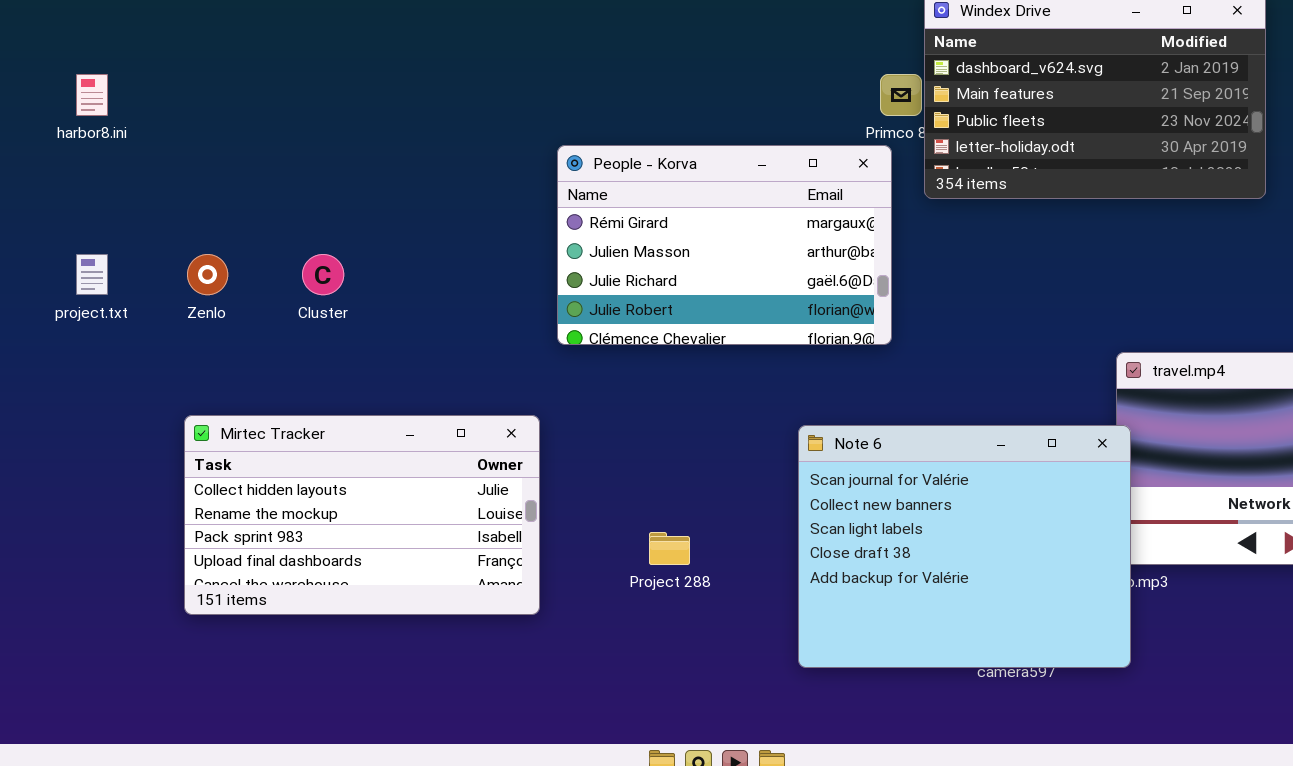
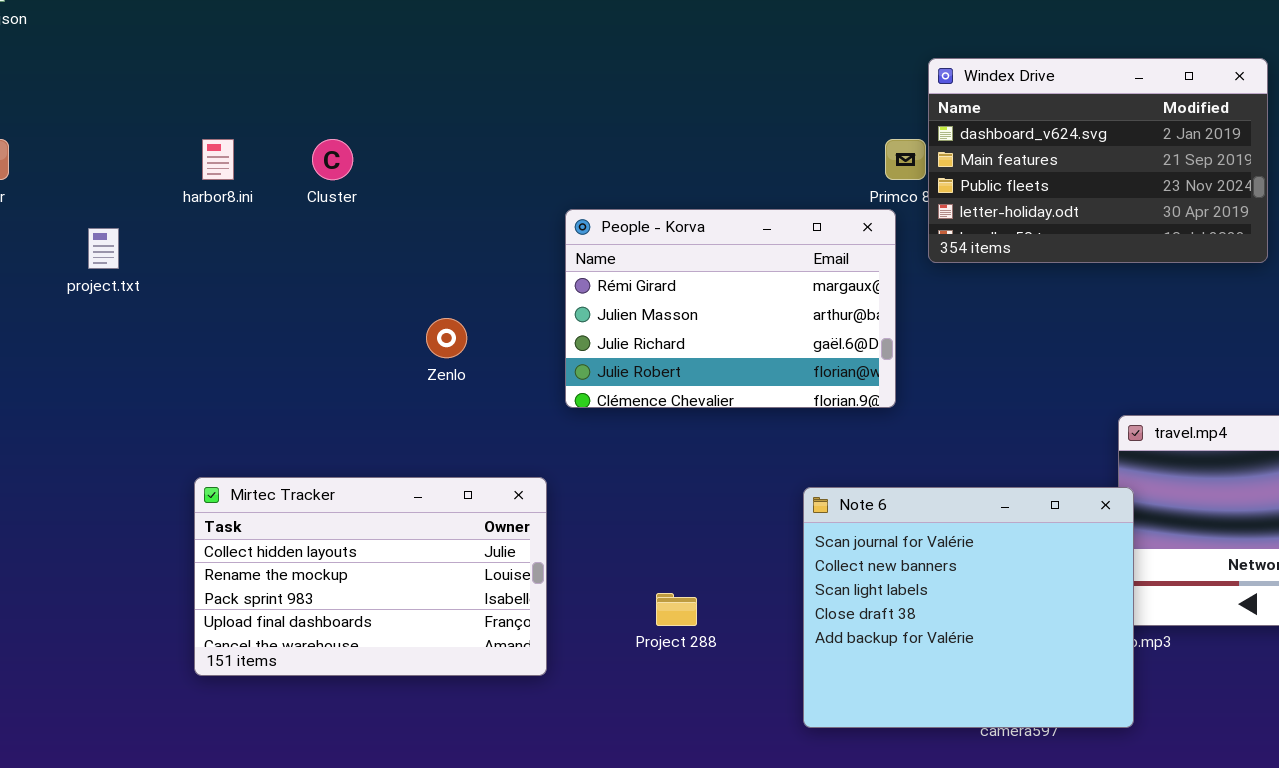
harbor8.ini: [76,74,108,116] -> [202,139,234,180], moved
project.txt: [76,254,108,295] -> [88,228,119,269], moved
Zenlo: [187,254,228,295] -> [426,318,467,358], moved
Cluster: [302,254,344,295] -> [312,139,353,180], moved

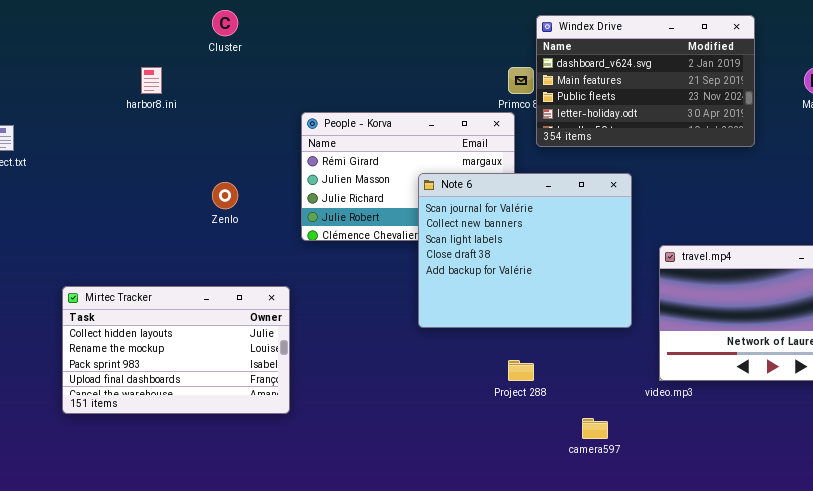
harbor8.ini: [202,139,234,180] -> [141,67,162,94], moved
Cluster: [312,139,353,180] -> [212,10,238,36], moved
Note 6: [803,487,1134,728] -> [418,173,632,328], moved
Project 288: [656,593,697,626] -> [508,360,534,381], moved

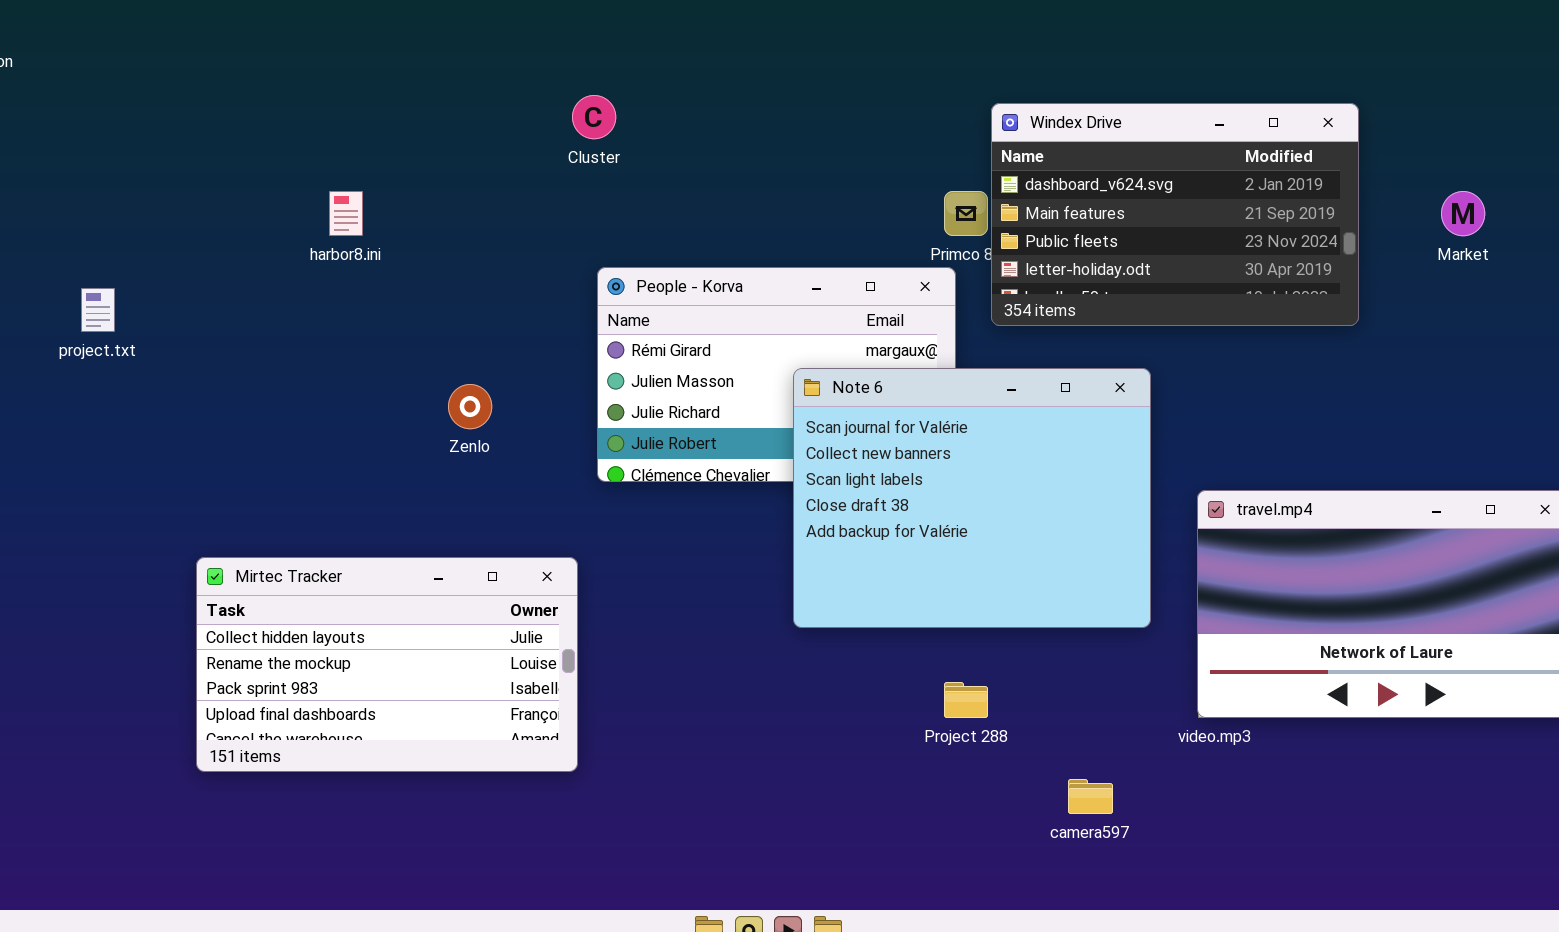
Cluster: [212,10,238,36] -> [572,95,616,139], moved

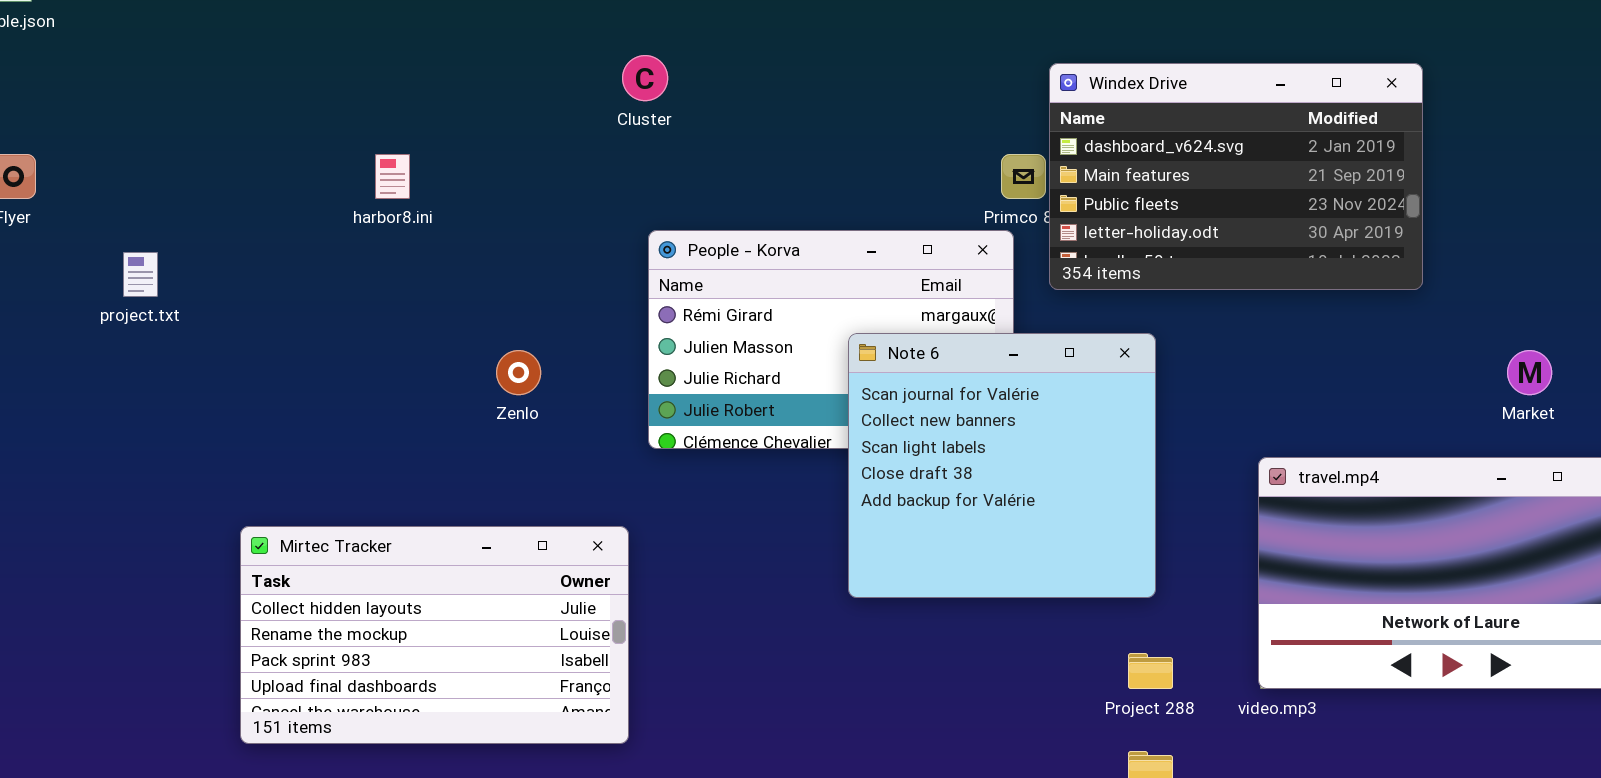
Market: [1441,191,1485,236] -> [1507,350,1552,395], moved
Note 6: [793,368,1151,628] -> [848,333,1156,598], resized
Project 288: [944,682,988,718] -> [1128,653,1173,689], moved

